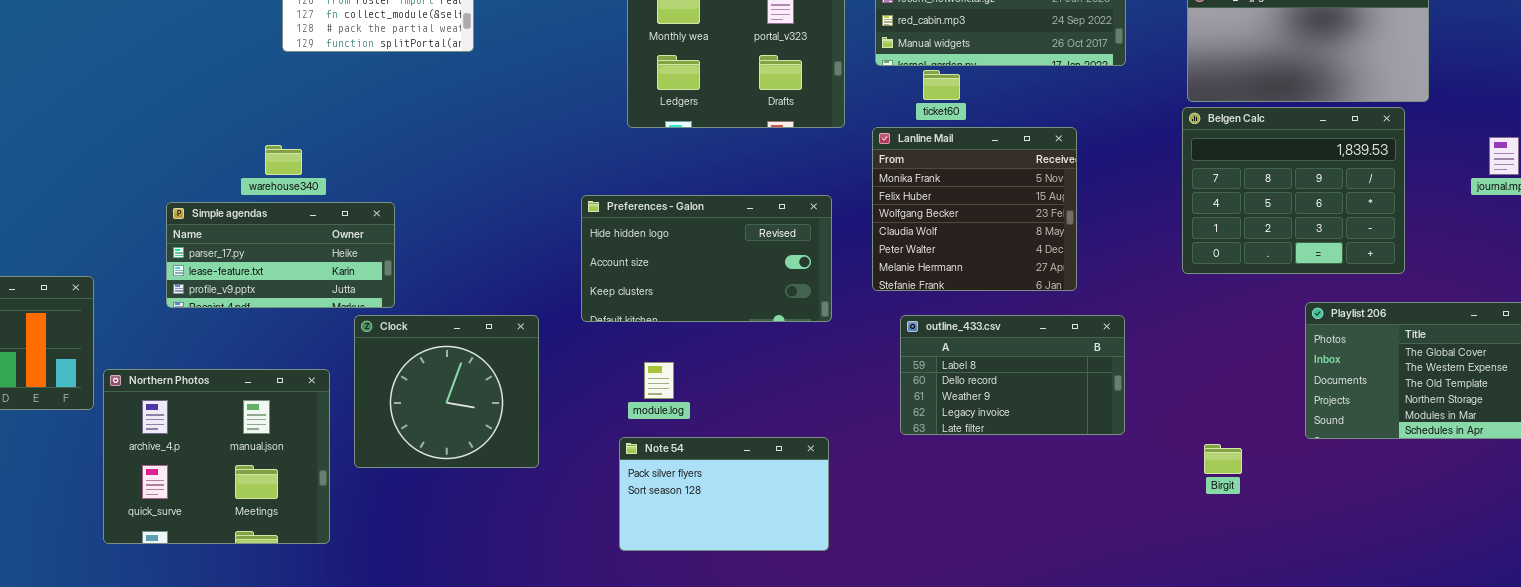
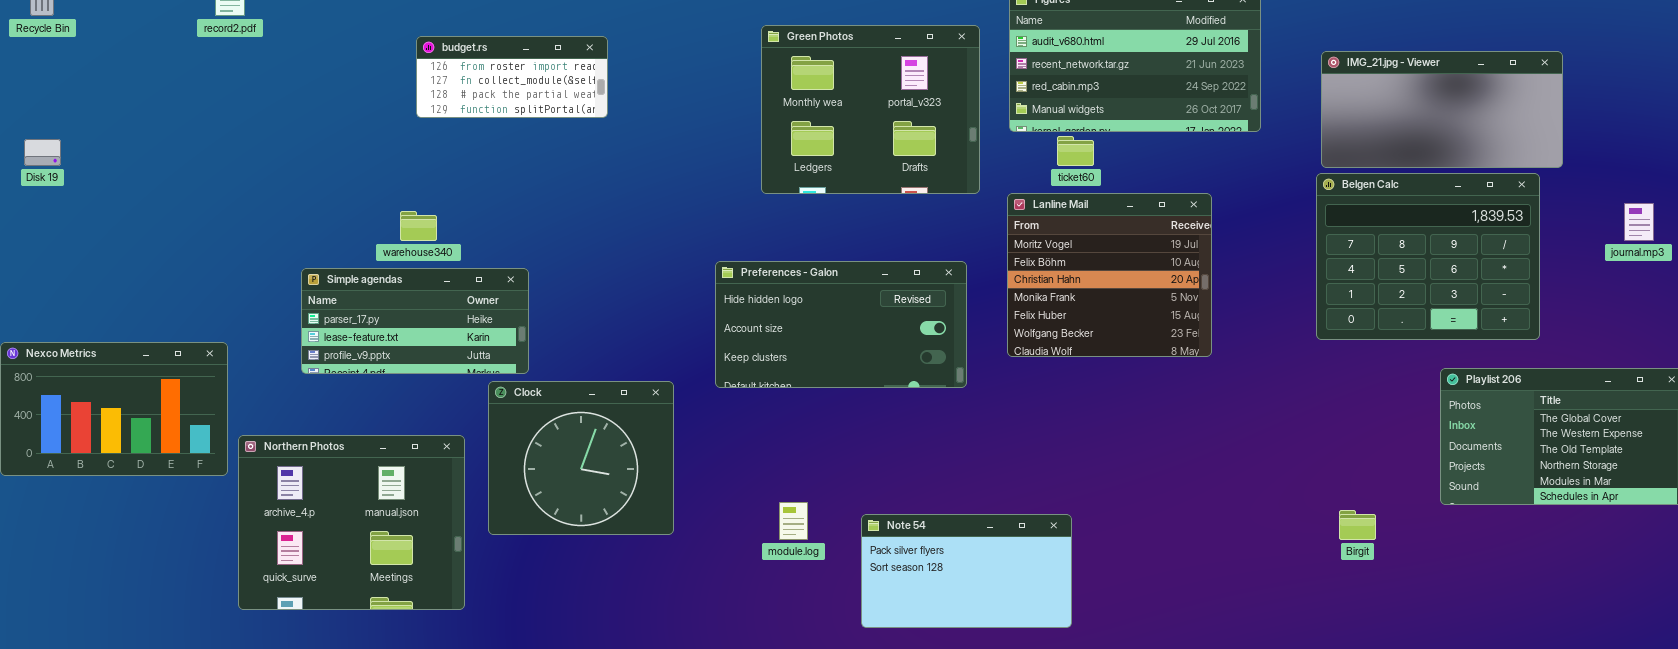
Lanline Mail: [872,127,1077,291] -> [1007,193,1212,357], scrolled up 3 rows
outline_433.csv: [900,315,1125,435] -> none, closed
module.log: [644,362,674,399] -> [779,502,808,540], moved
Note 54: [619,437,829,551] -> [861,514,1072,628], moved

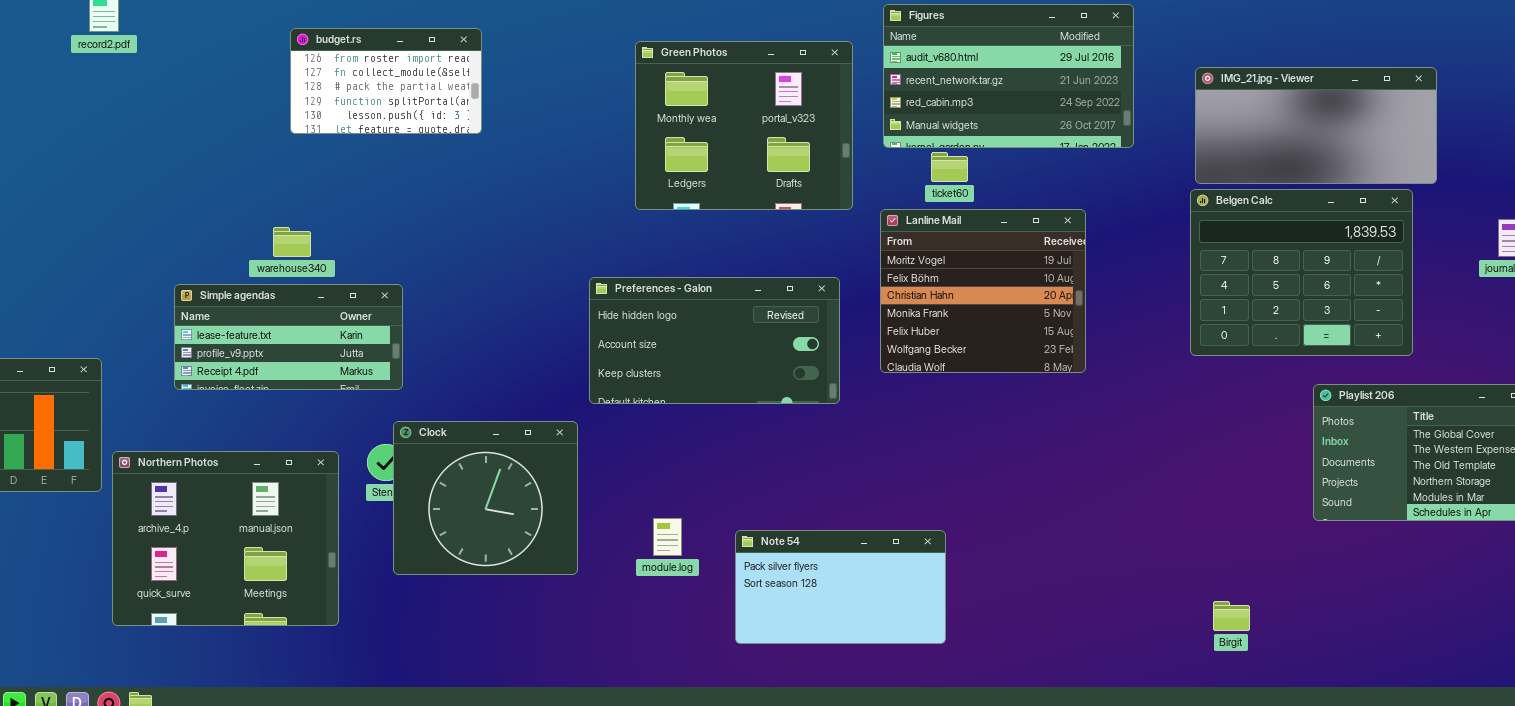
budget.rs: [416,36,608,118] -> [290,28,482,134], resized
Simple agendas: [301,268,529,374] -> [174,284,403,390], scrolled down 1 row
Clock: [488,381,674,535] -> [393,421,578,575], moved
Birgit: [1339,510,1376,540] -> [1213,601,1250,631], moved

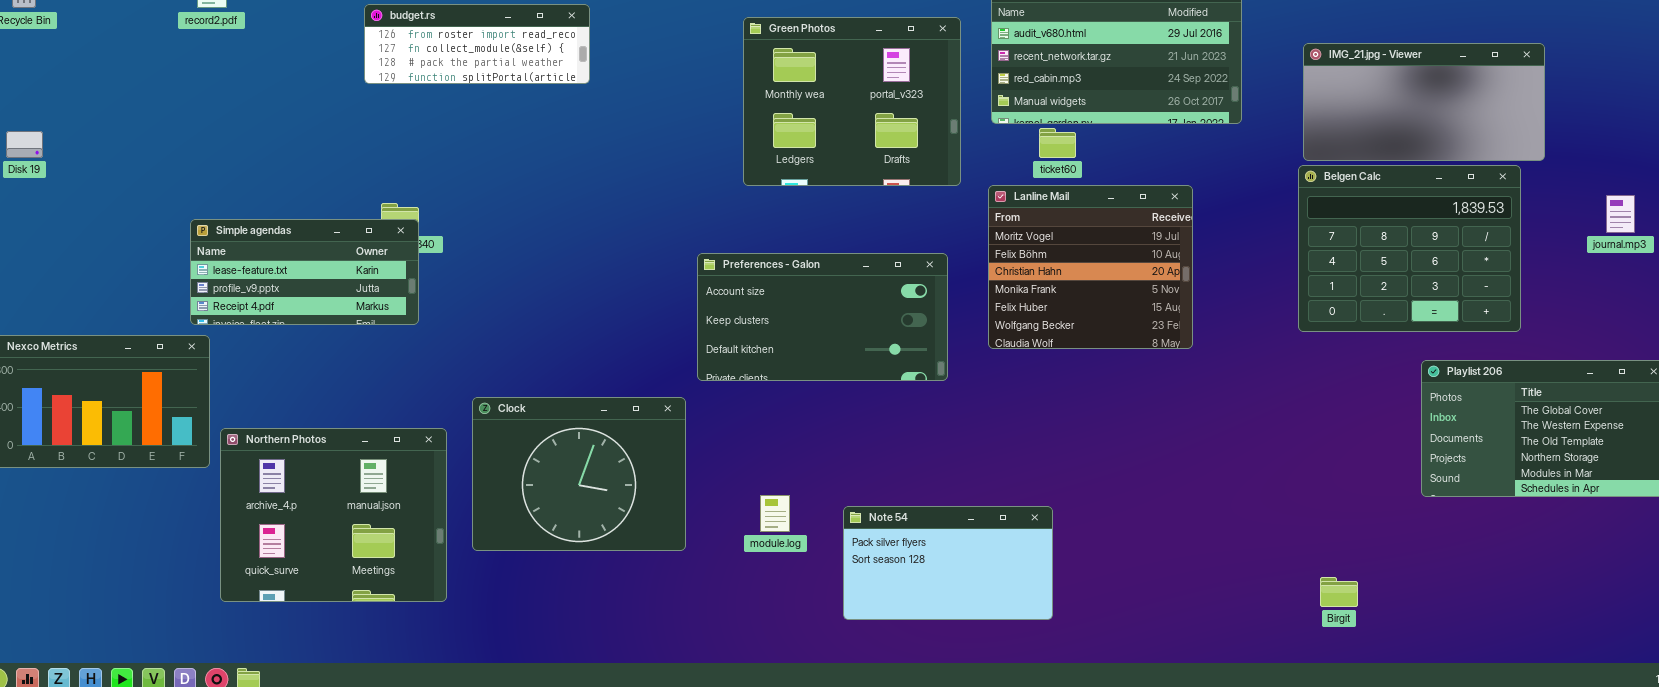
budget.rs: [290,28,482,134] -> [364,4,590,84], resized
Preferences - Galon: [589,277,840,404] -> [697,253,948,381], scrolled down 1 row
Simple agendas: [174,284,403,390] -> [190,219,419,325], moved
Clock: [393,421,578,575] -> [472,397,686,551], resized

